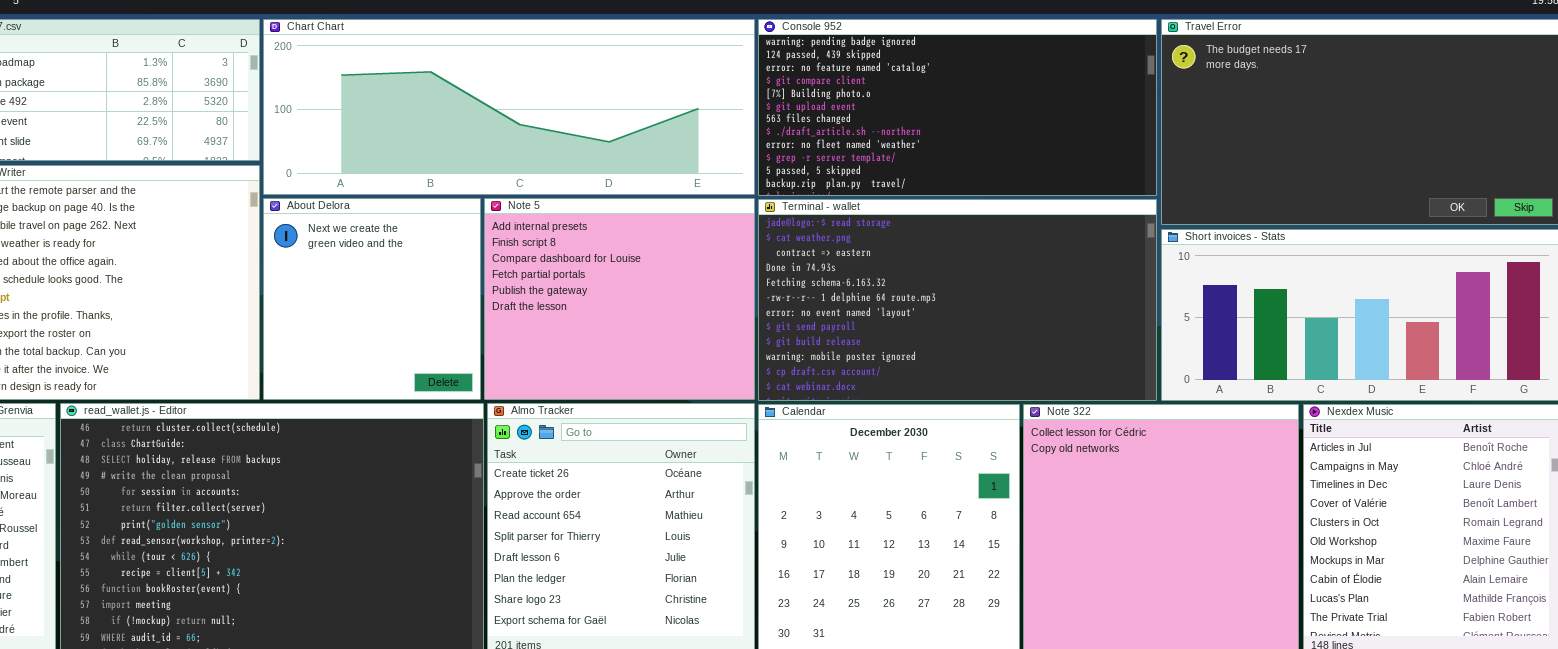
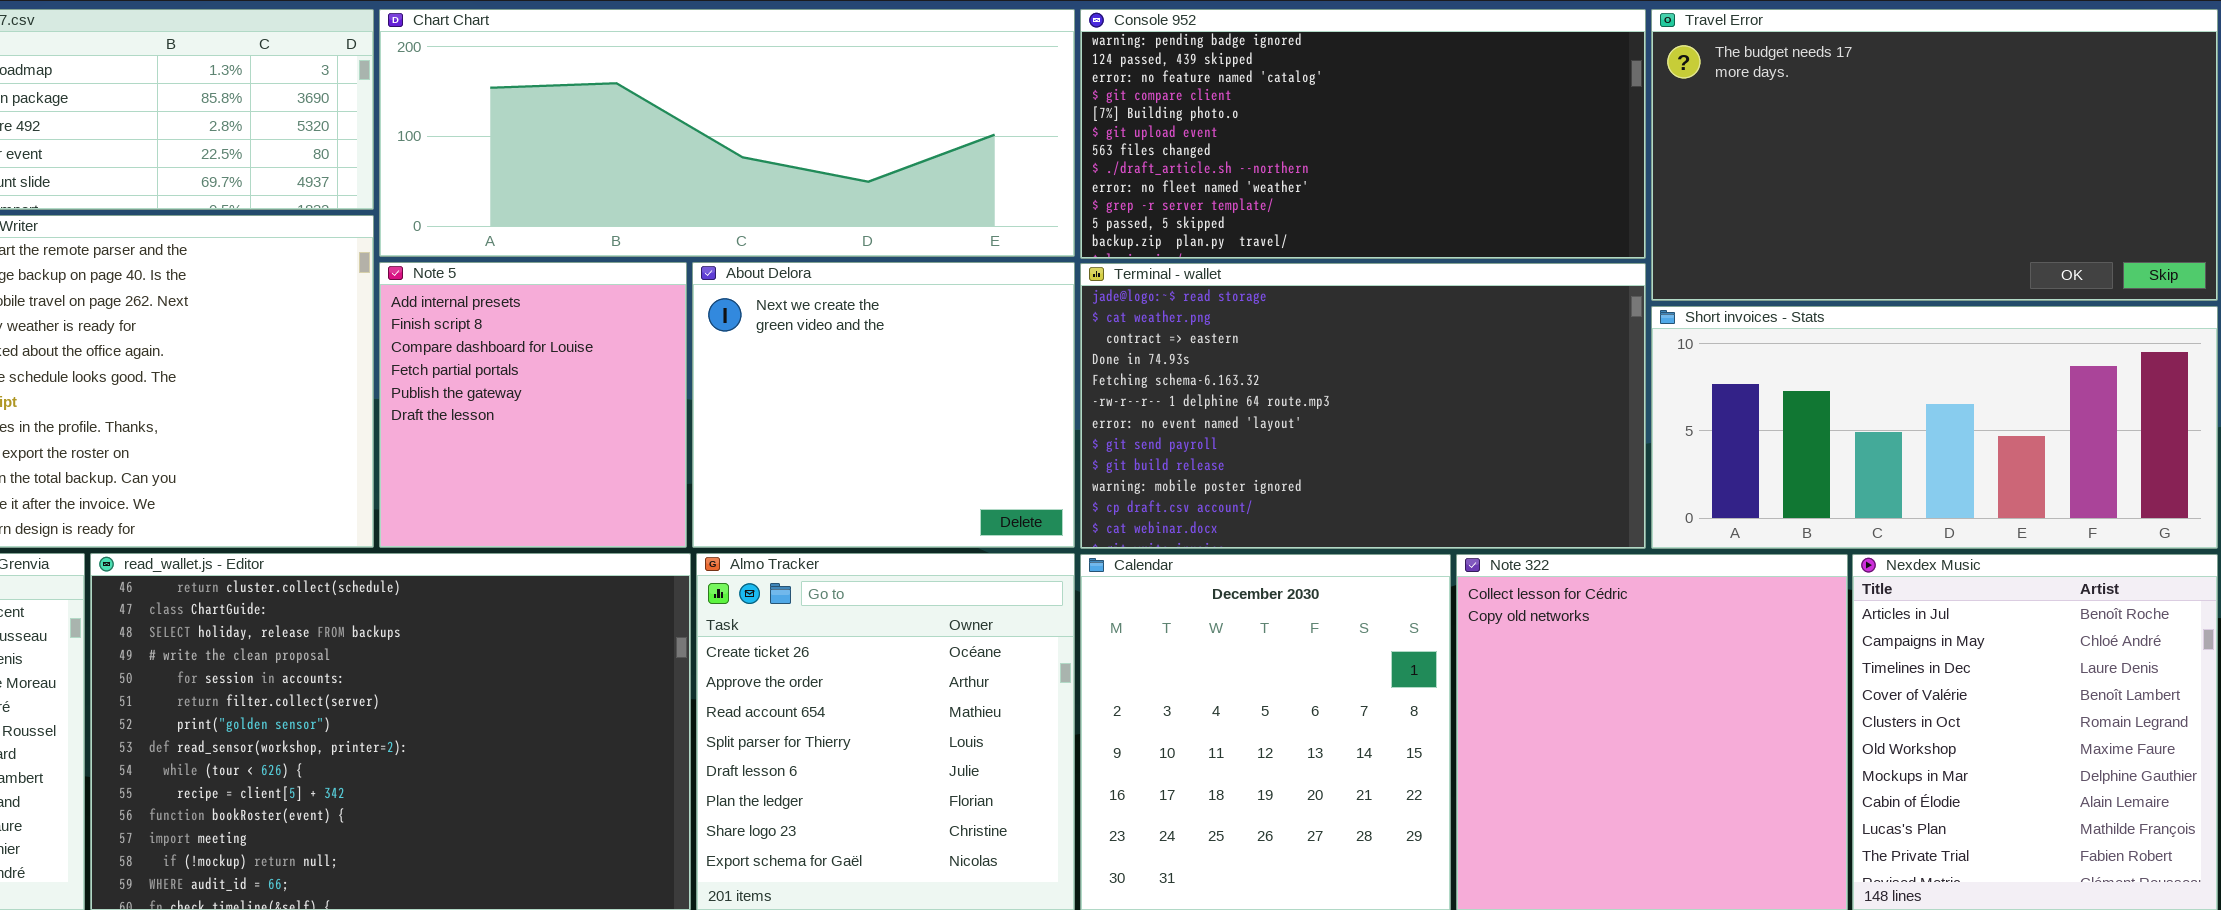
About Delora: [263,198,481,400] -> [692,262,1075,548], moved, resized
Note 5: [484,198,755,400] -> [379,262,687,548], moved, resized

